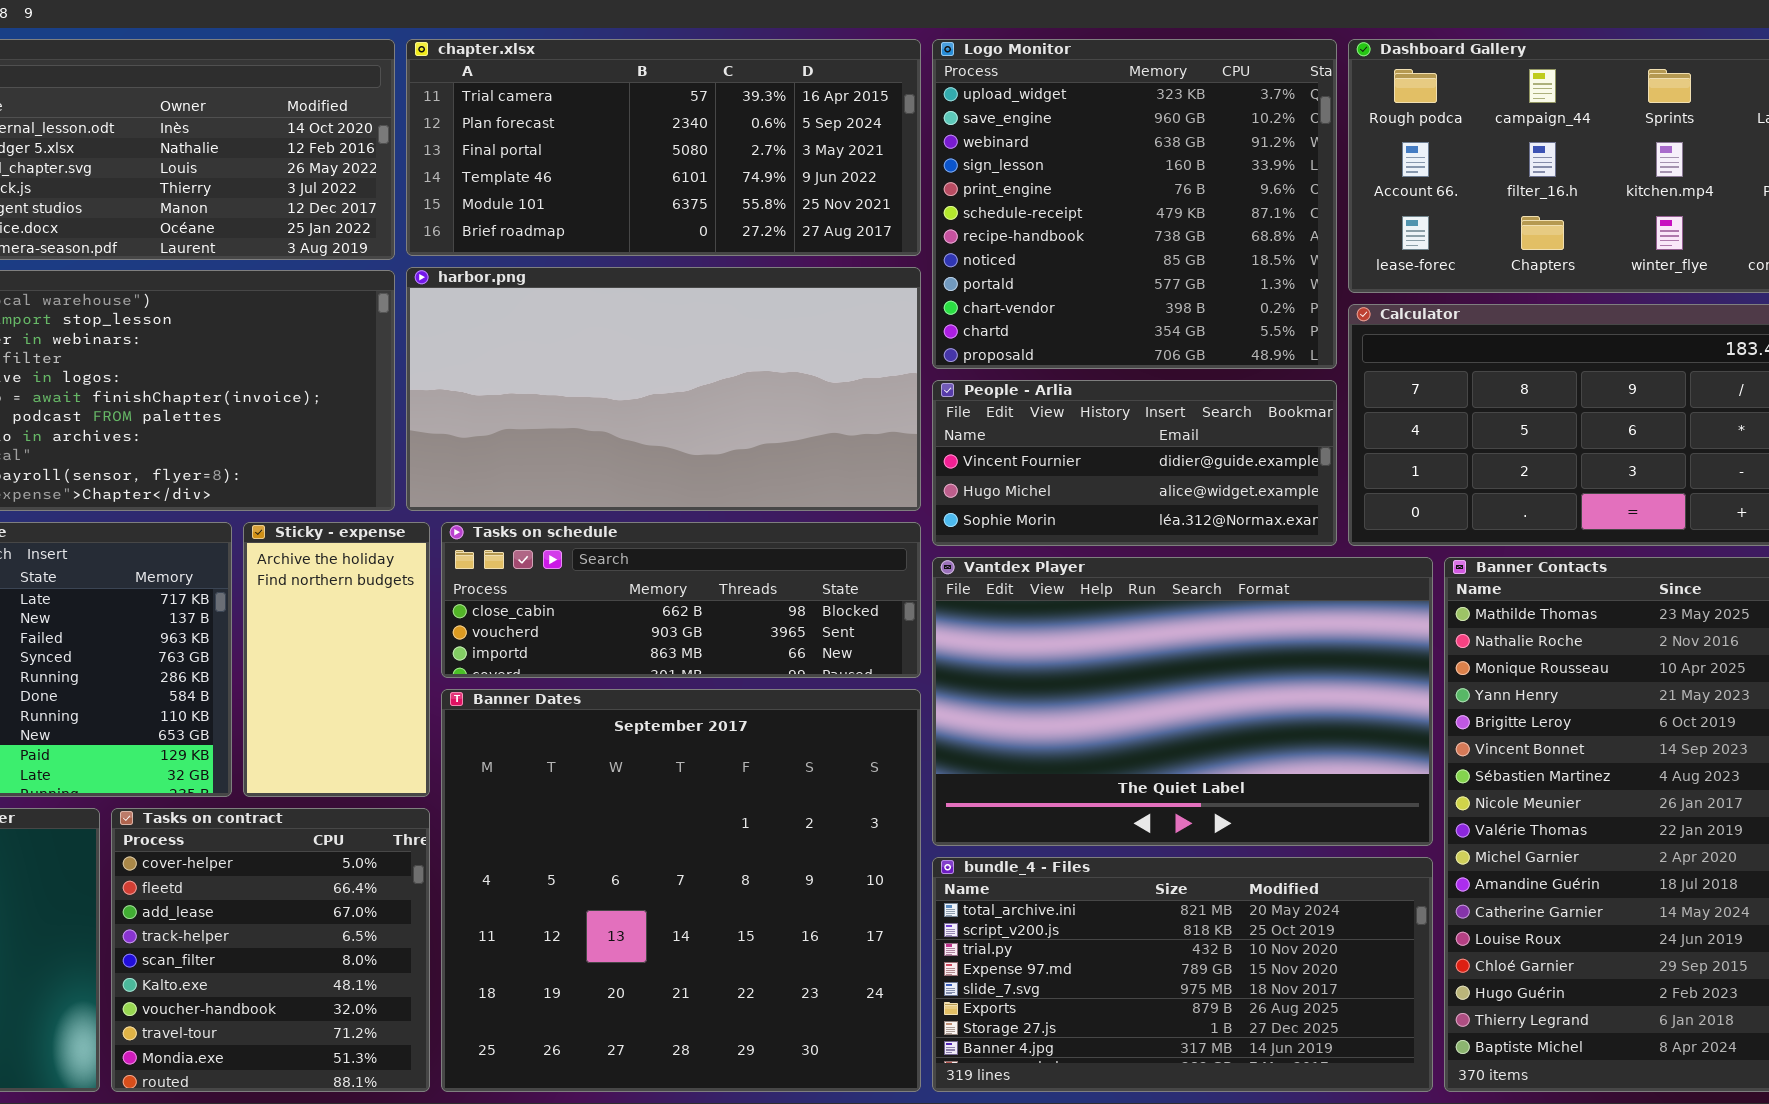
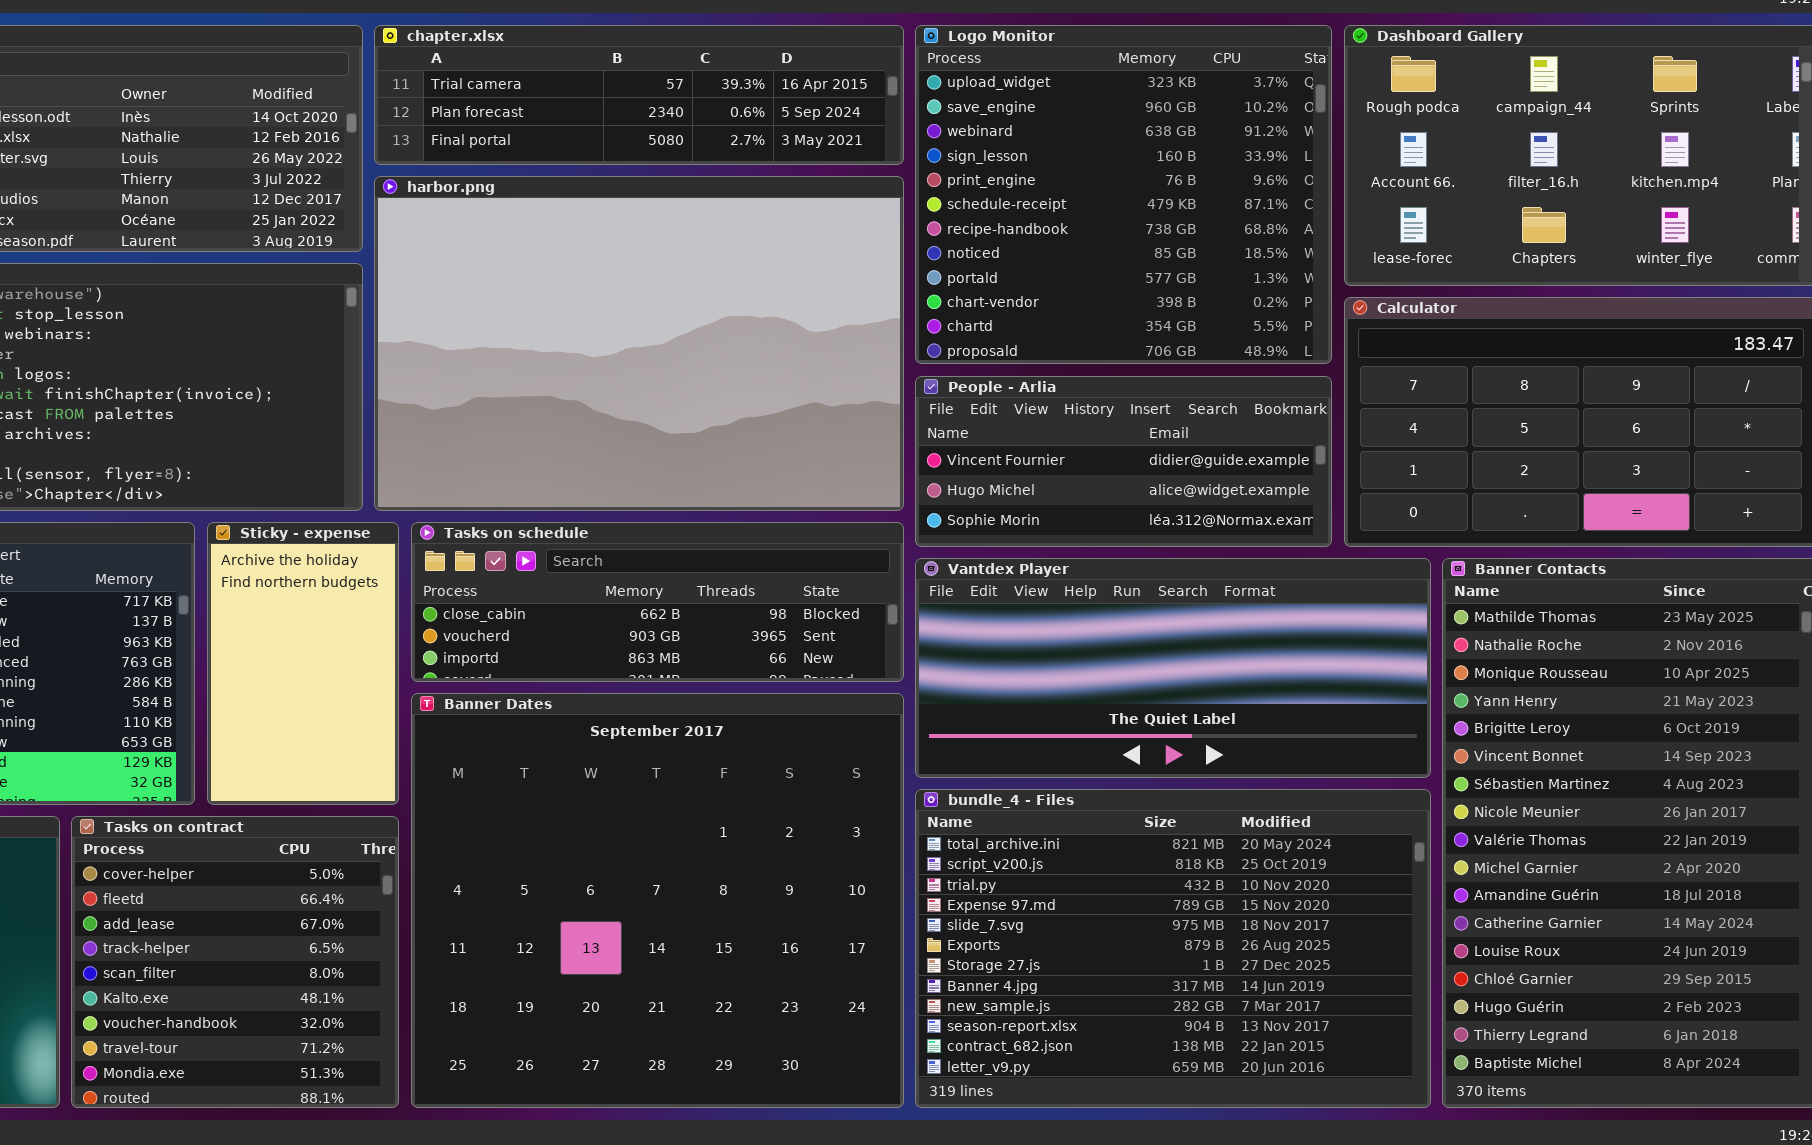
chapter.xlsx: [406,39,921,256] -> [374,25,904,165], resized
harbor.png: [406,267,921,511] -> [374,176,904,511], resized
Vantdex Player: [932,557,1433,846] -> [915,558,1431,778], resized
bundle_4 - Files: [932,857,1433,1092] -> [915,789,1431,1108], resized

